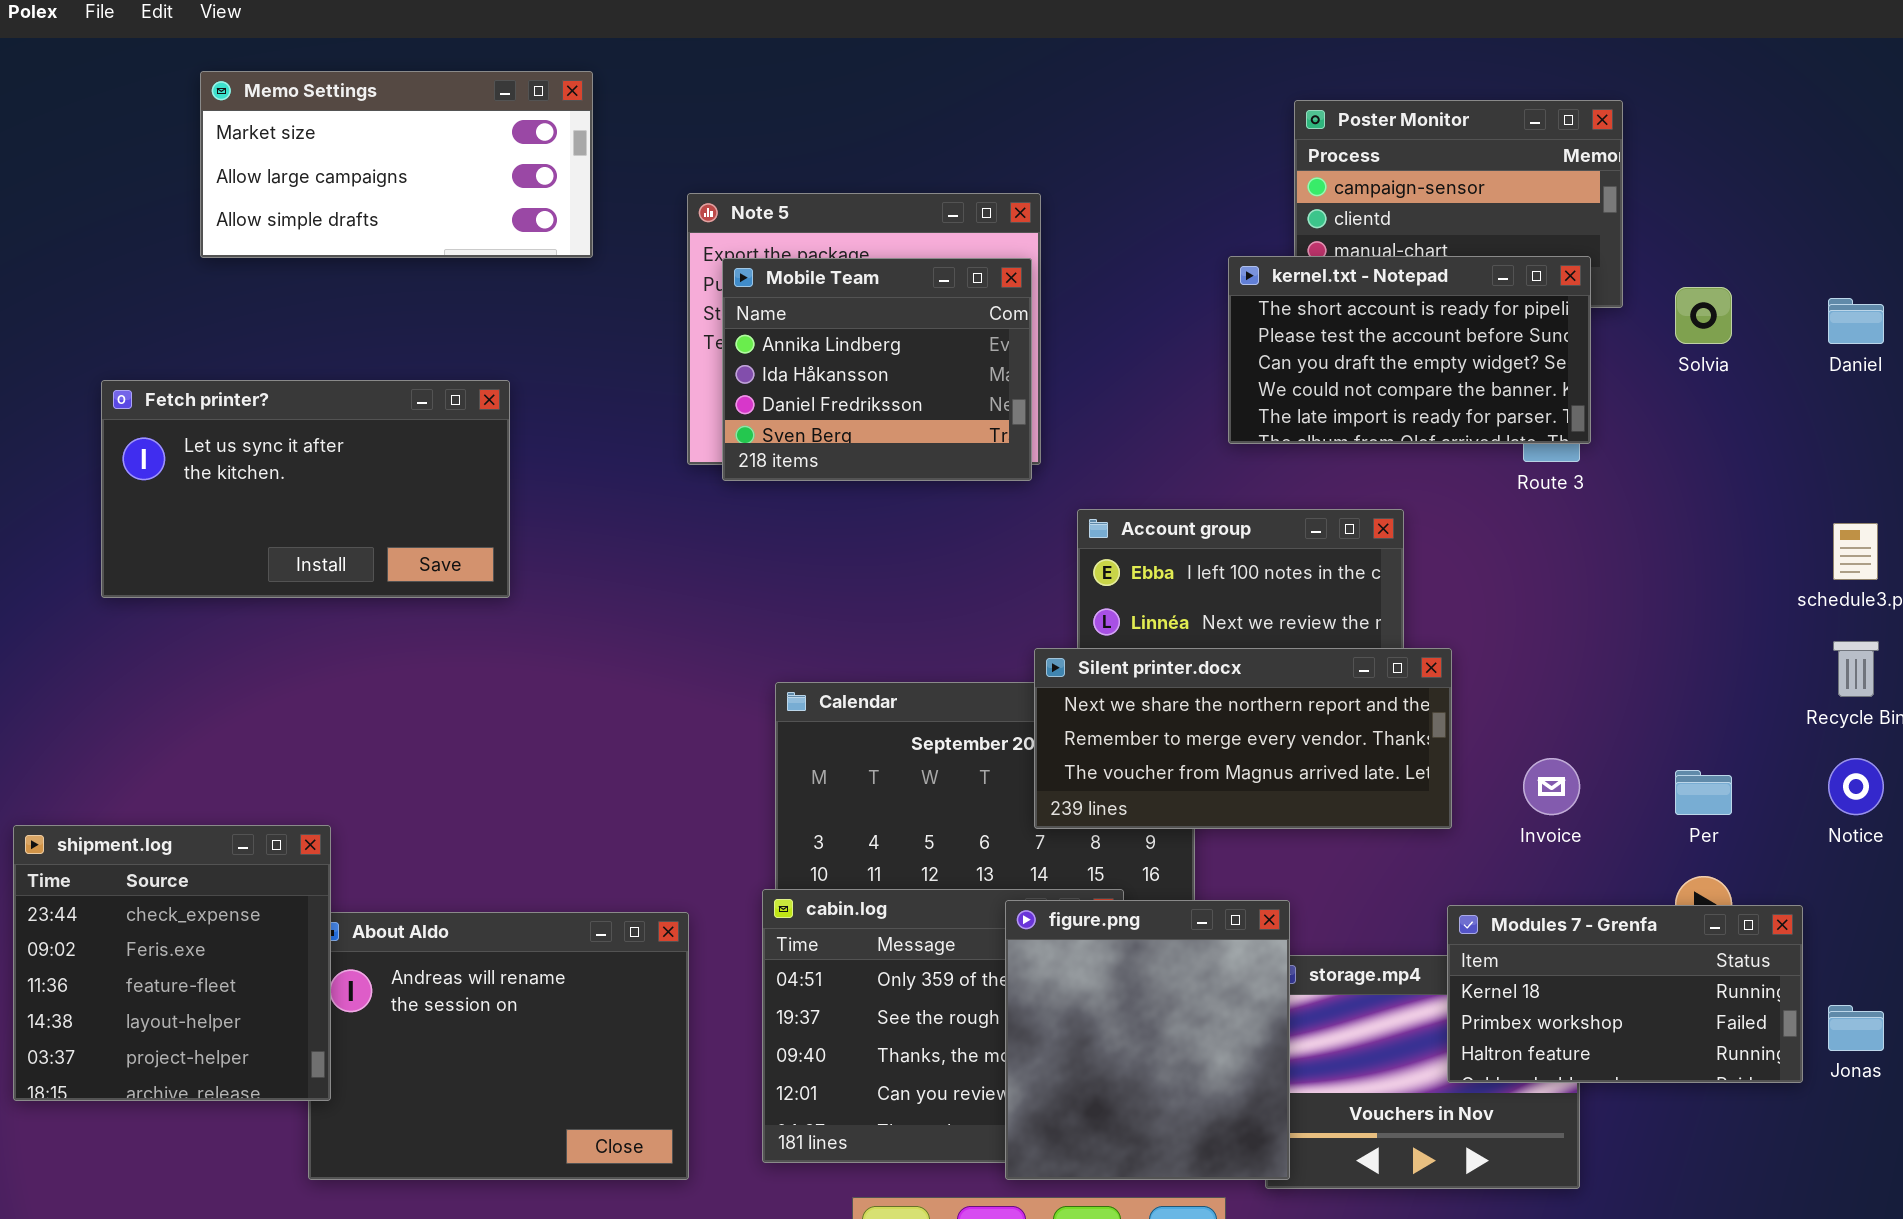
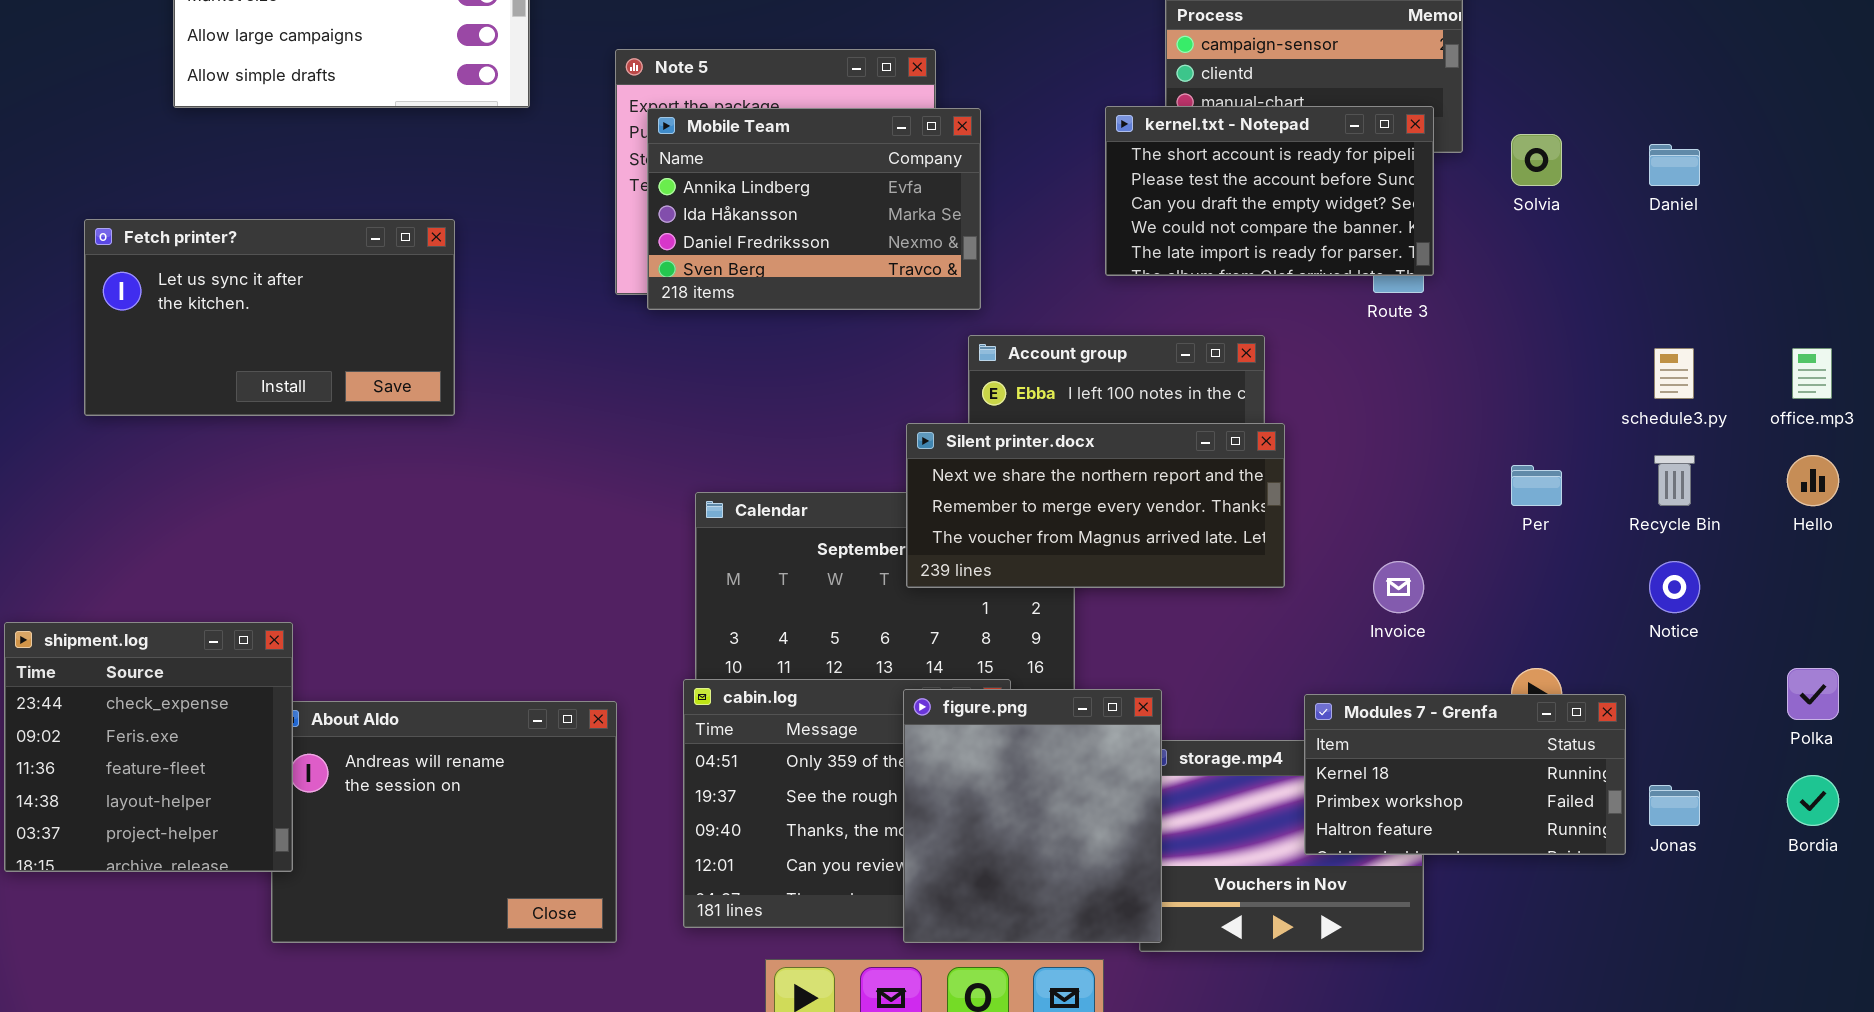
Mobile Team: [722,258,1032,481] -> [647,108,981,310], resized
Silent printer.docx: [1034,648,1452,829] -> [906,423,1285,588], moved
Per: [1675,770,1732,815] -> [1511,465,1562,506], moved

